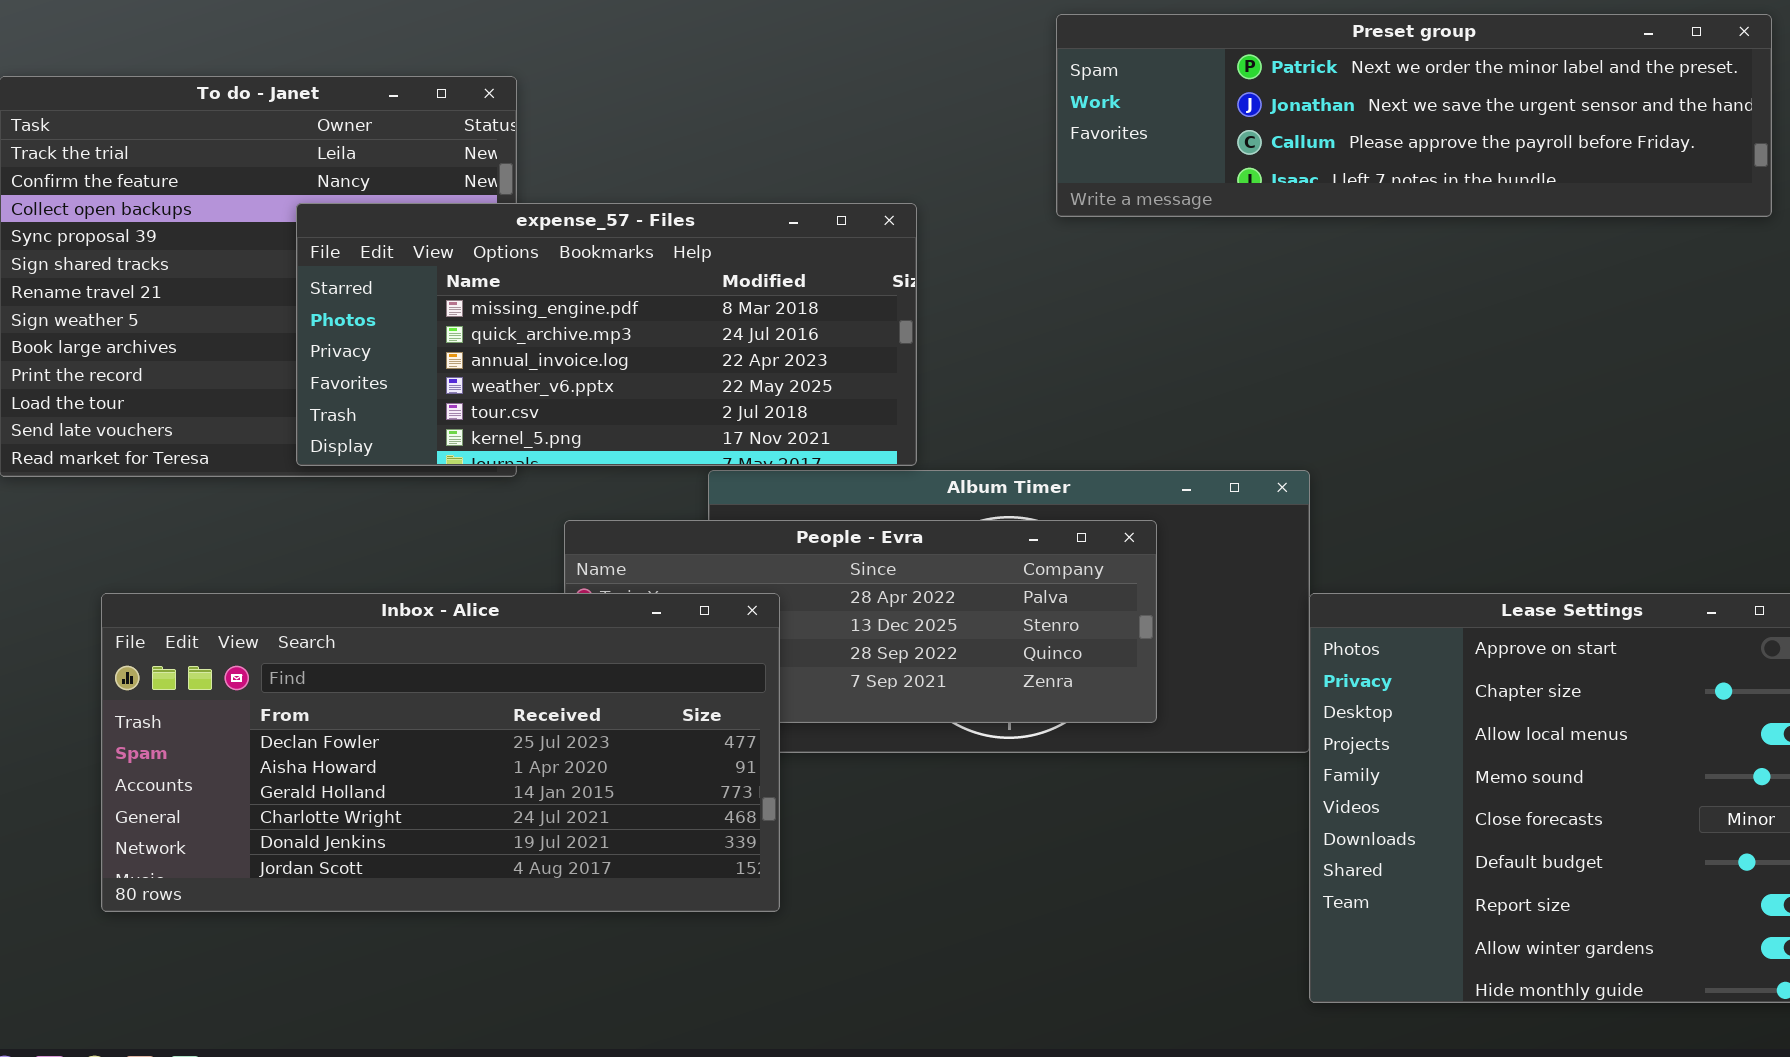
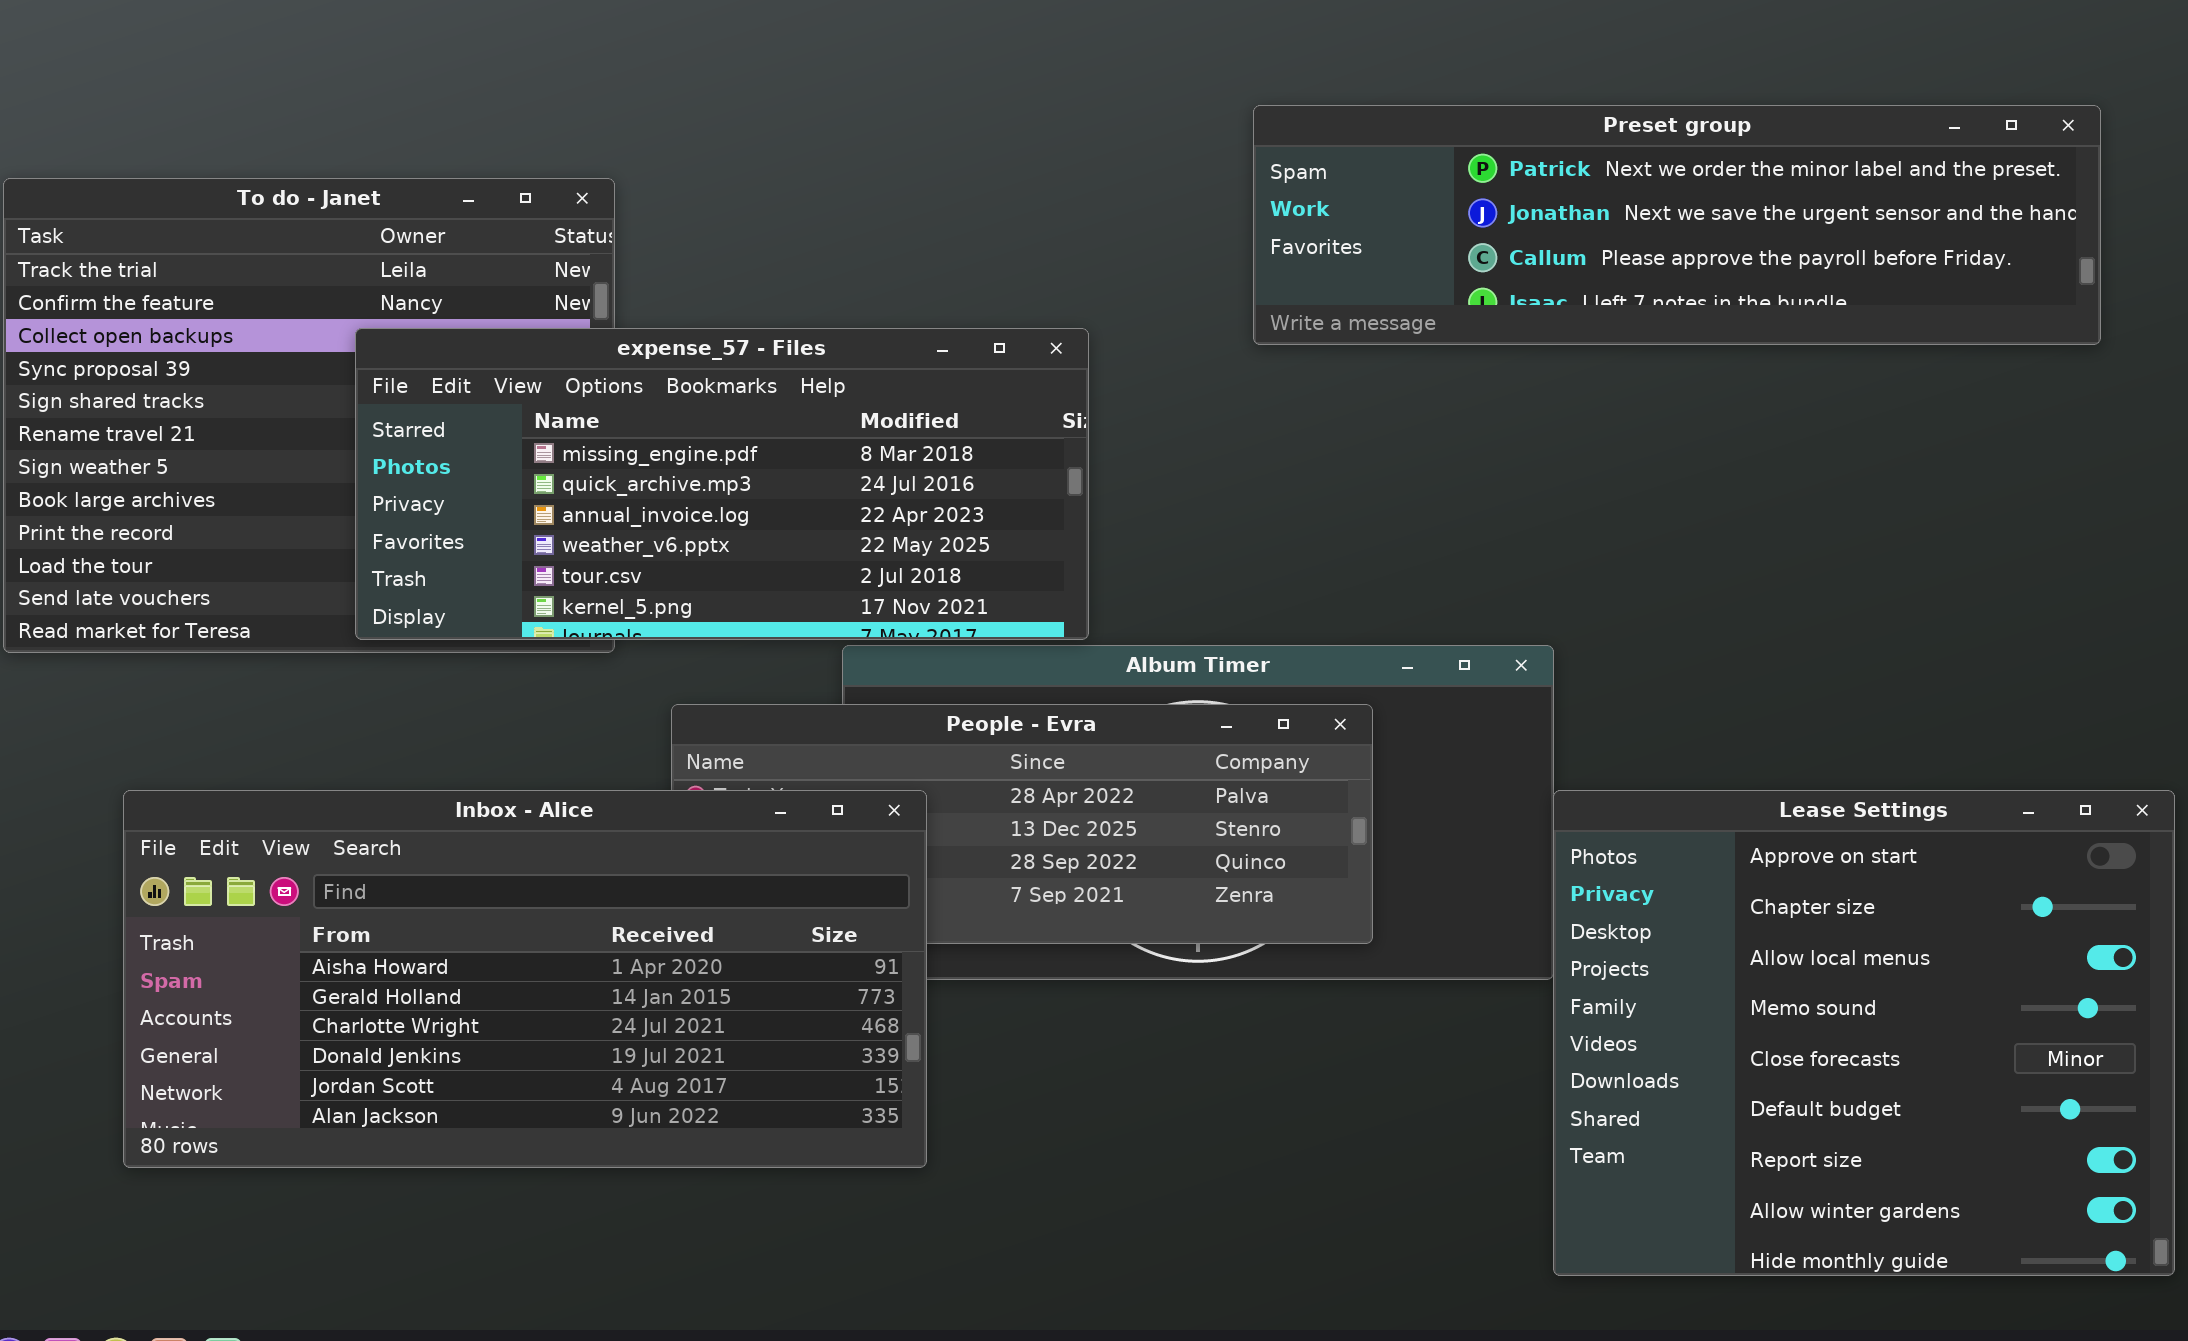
Inbox - Alice: [101,593,780,912] -> [123,790,927,1168], scrolled down 1 row

